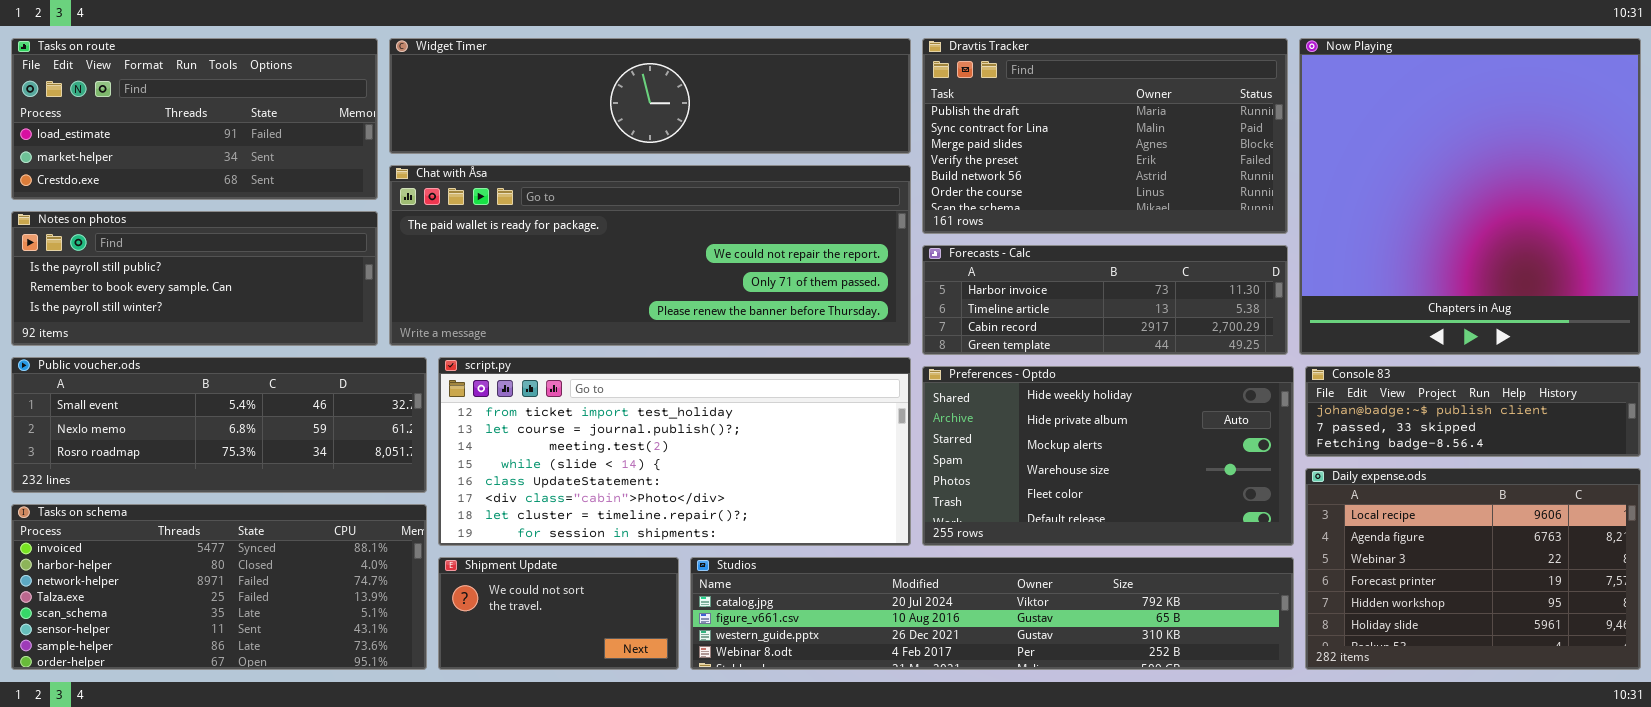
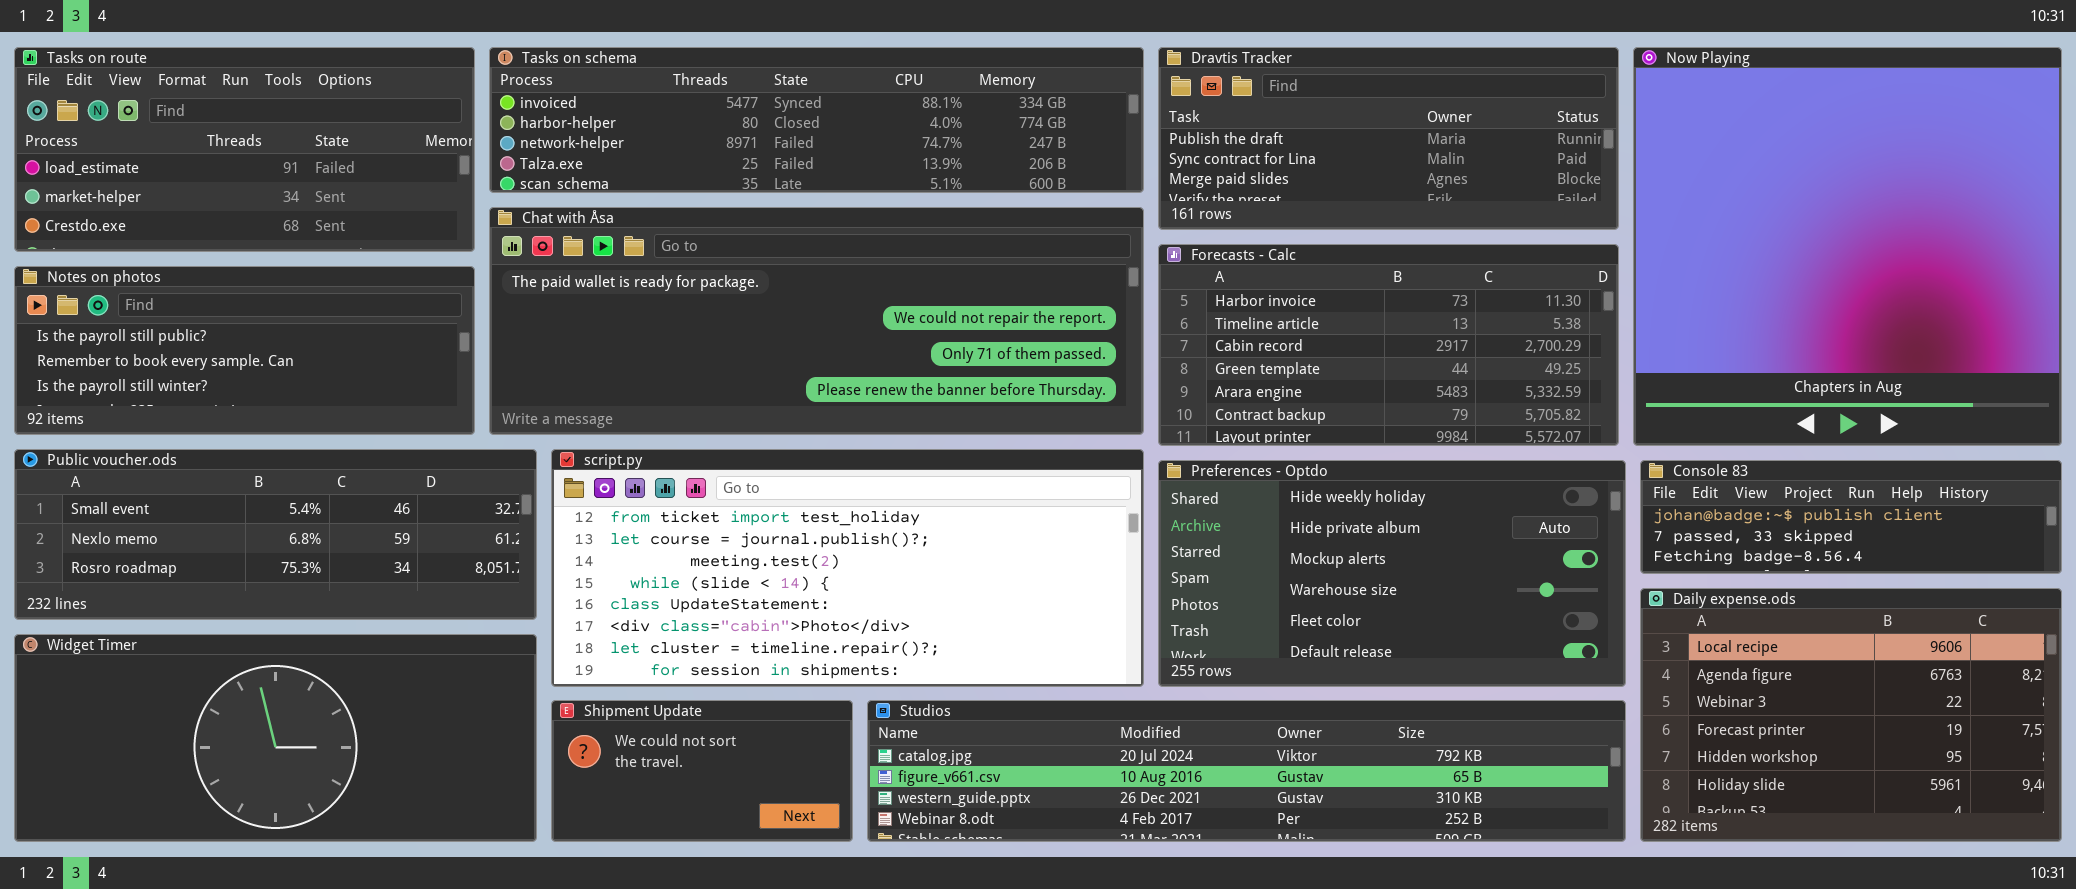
Widget Timer: [389,38,911,154] -> [14,634,537,842], moved, resized
Dravtis Tracker: [922,38,1288,234] -> [1158,47,1619,230], resized
Forecasts - Calc: [922,245,1288,355] -> [1158,244,1619,446], resized
Tasks on schema: [11,504,427,670] -> [489,47,1144,193], moved, resized

